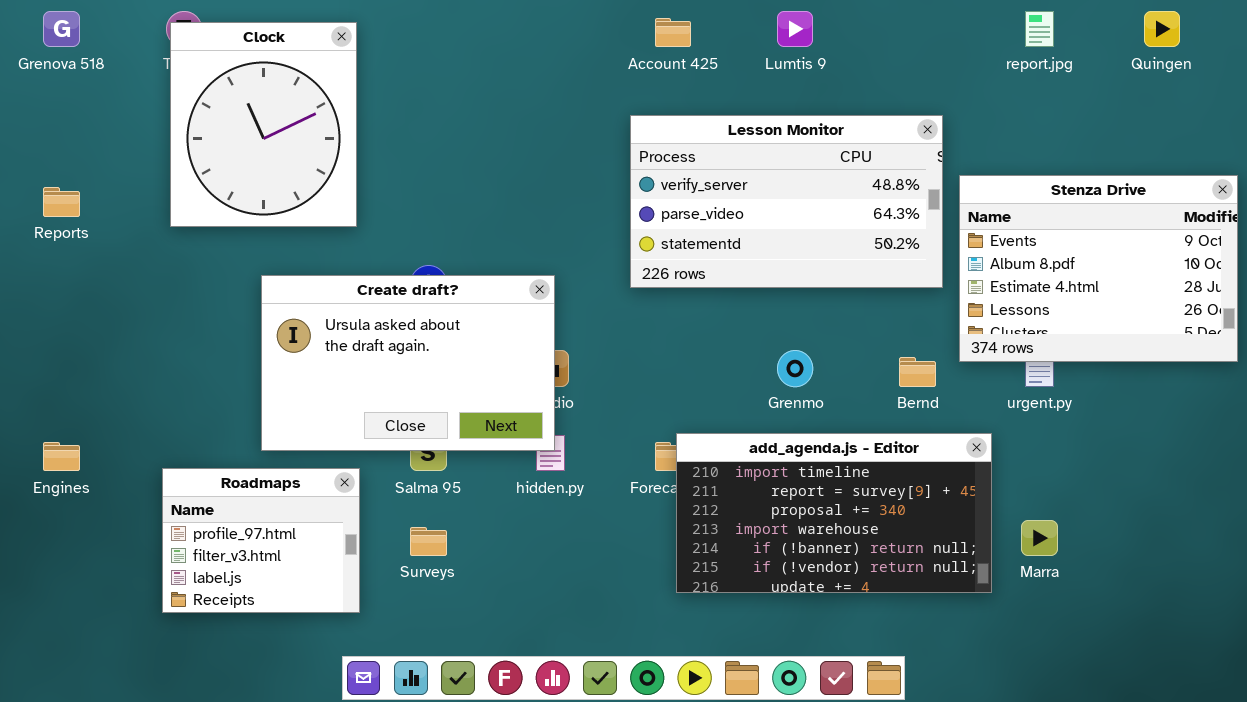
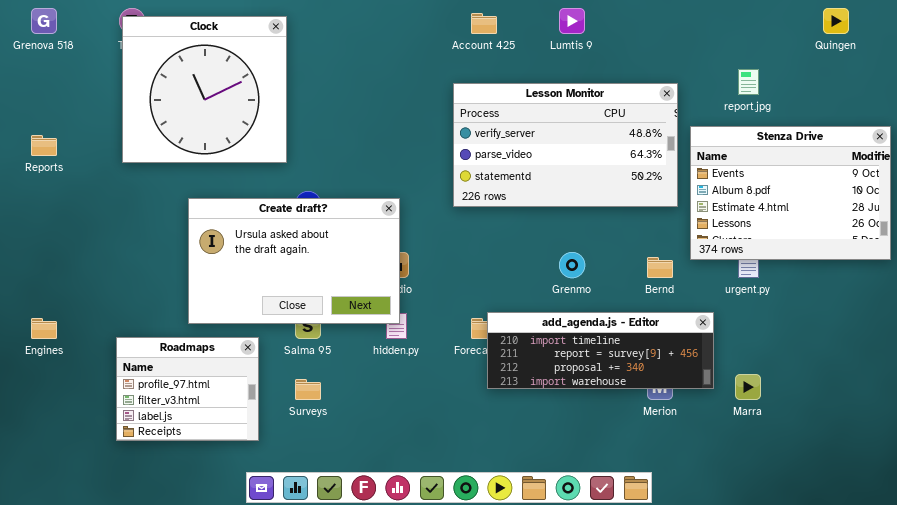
report.jpg: [1025,11,1054,47] -> [738,69,759,95], moved
Clock: [170,22,357,227] -> [122,16,287,163], resized
add_agenda.js - Editor: [676,433,992,593] -> [487,312,714,389], resized

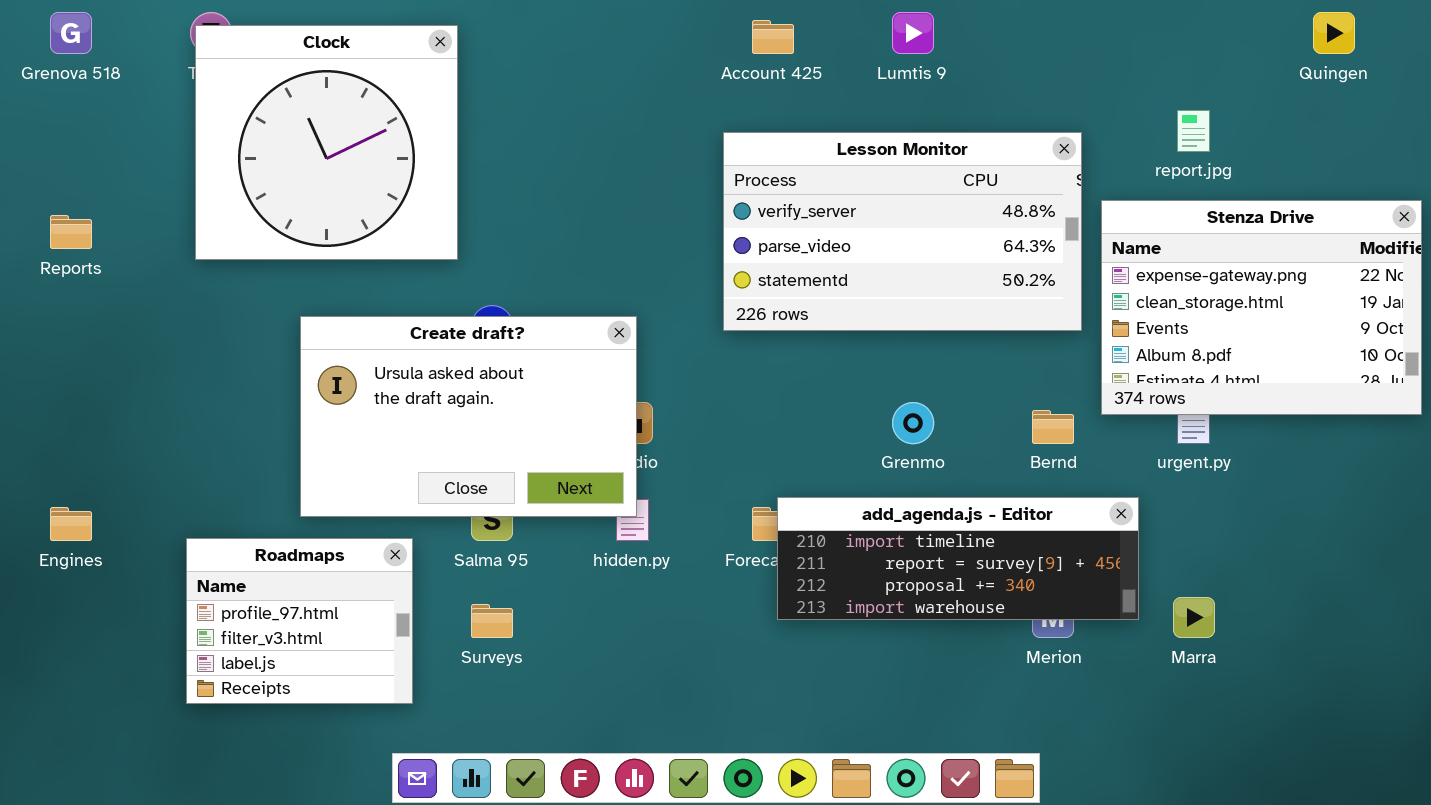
Stenza Drive: [690,126,891,260] -> [1101,200,1422,415], scrolled up 2 rows

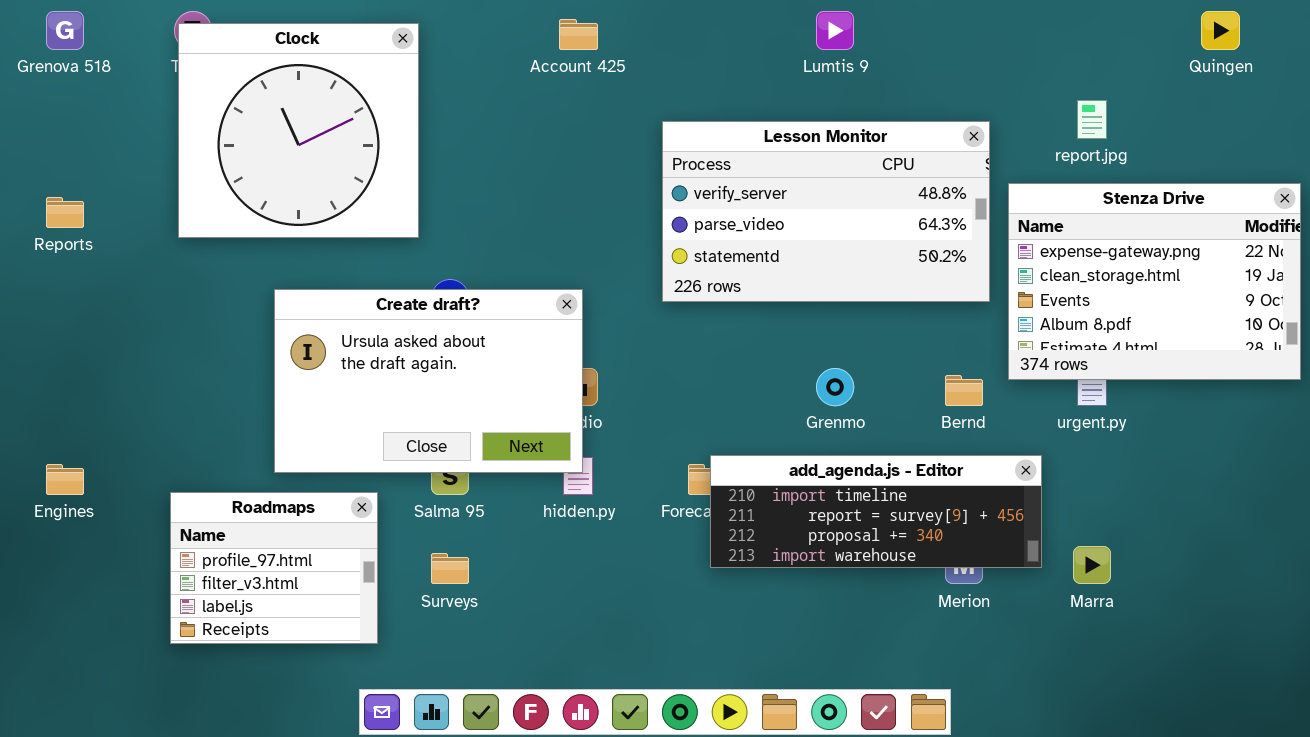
Account 425: [752,20,794,54] -> [559,19,598,50], moved

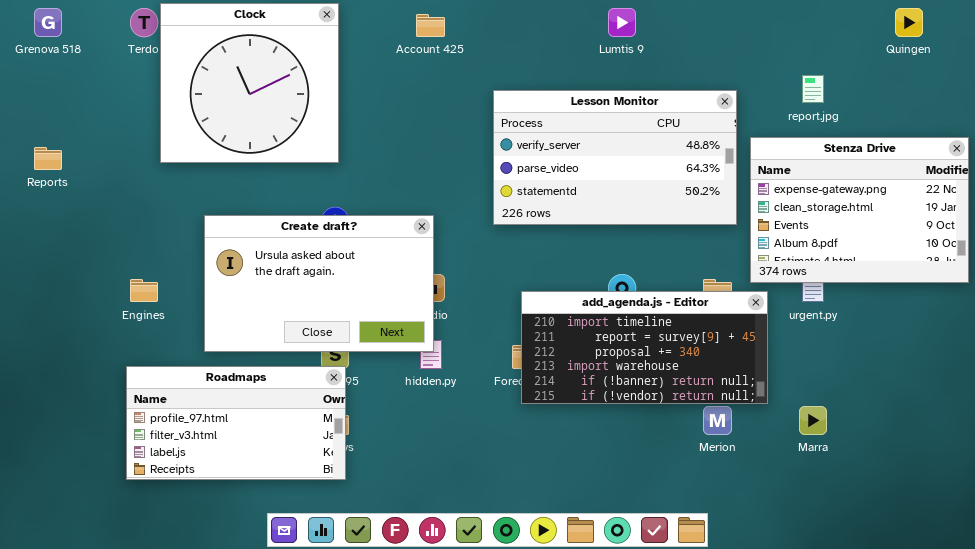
Clock: [178,23,419,238] -> [160,3,339,163], moved
add_agenda.js - Editor: [710,455,1042,568] -> [521,291,768,404], moved, resized
Engines: [46,464,84,495] -> [130,279,158,302], moved
Roadmaps: [170,492,378,644] -> [126,366,346,480], resized

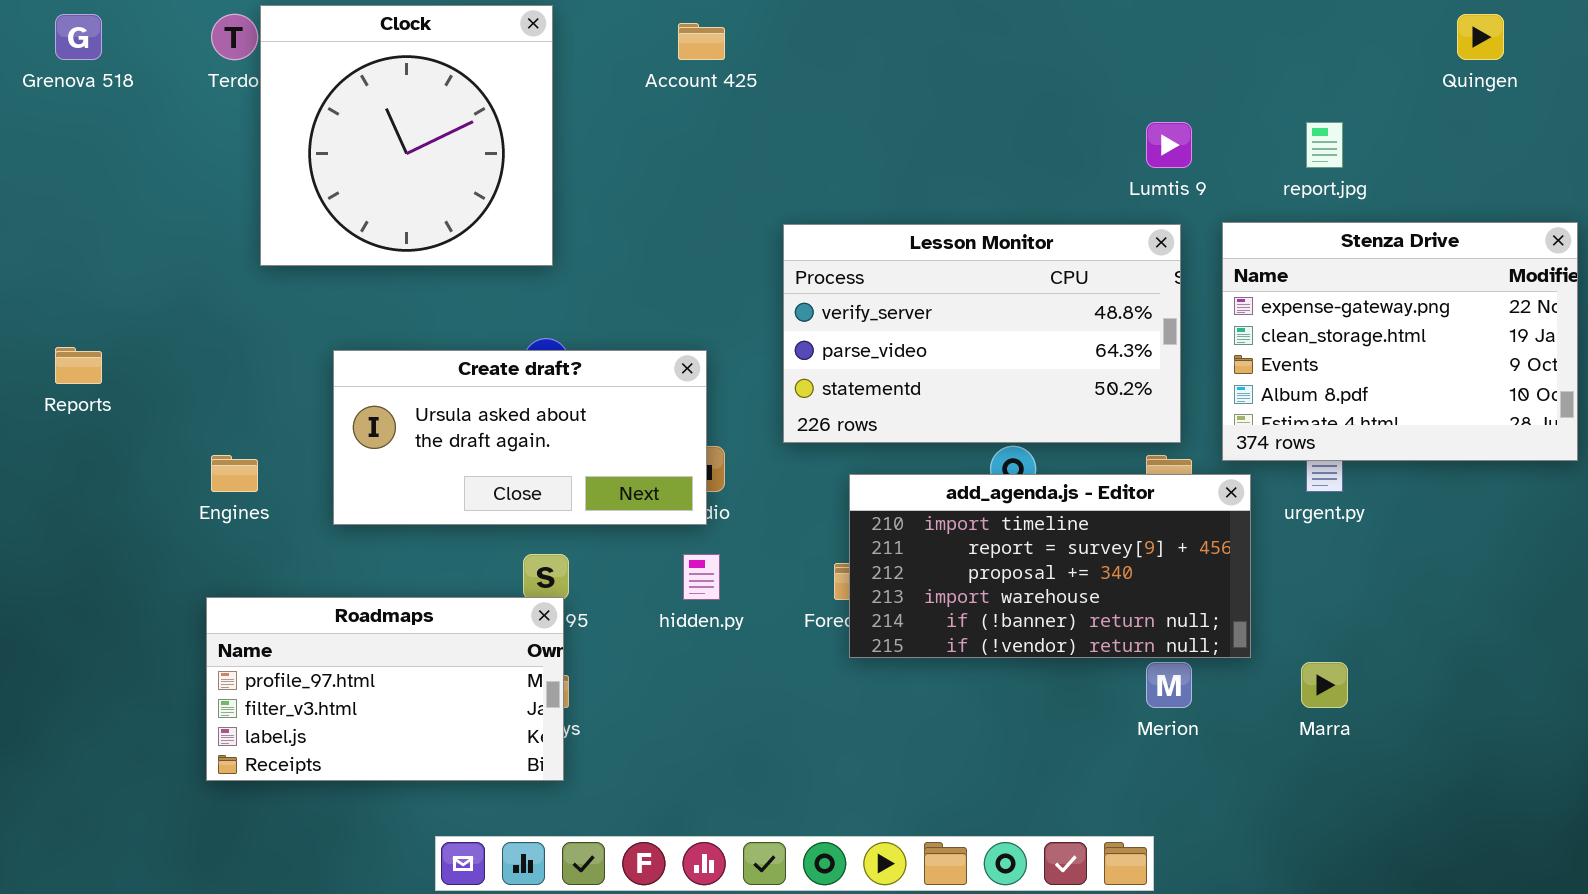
Lumtis 9: [608,8,636,37] -> [1146,122,1192,168], moved
Lesson Monitor: [493,90,737,225] -> [783,224,1181,443], moved
Reports: [34,147,62,170] -> [55,347,102,384], moved
Create draft?: [204,215,434,352] -> [333,350,707,525], resized

